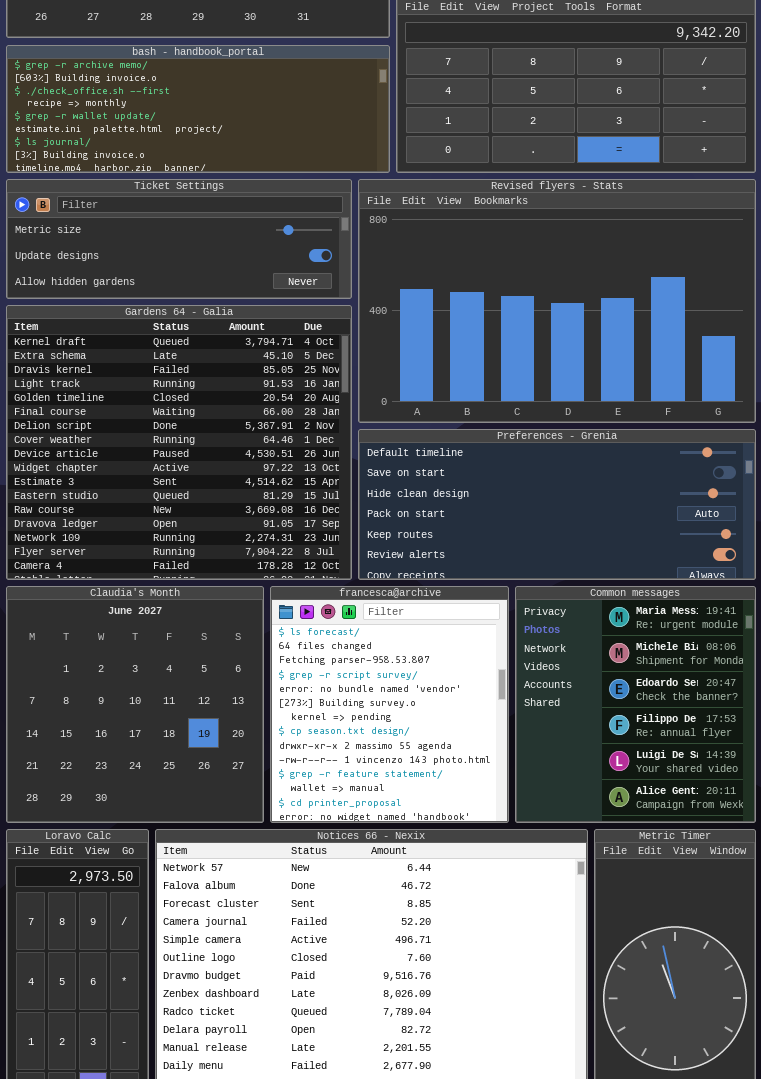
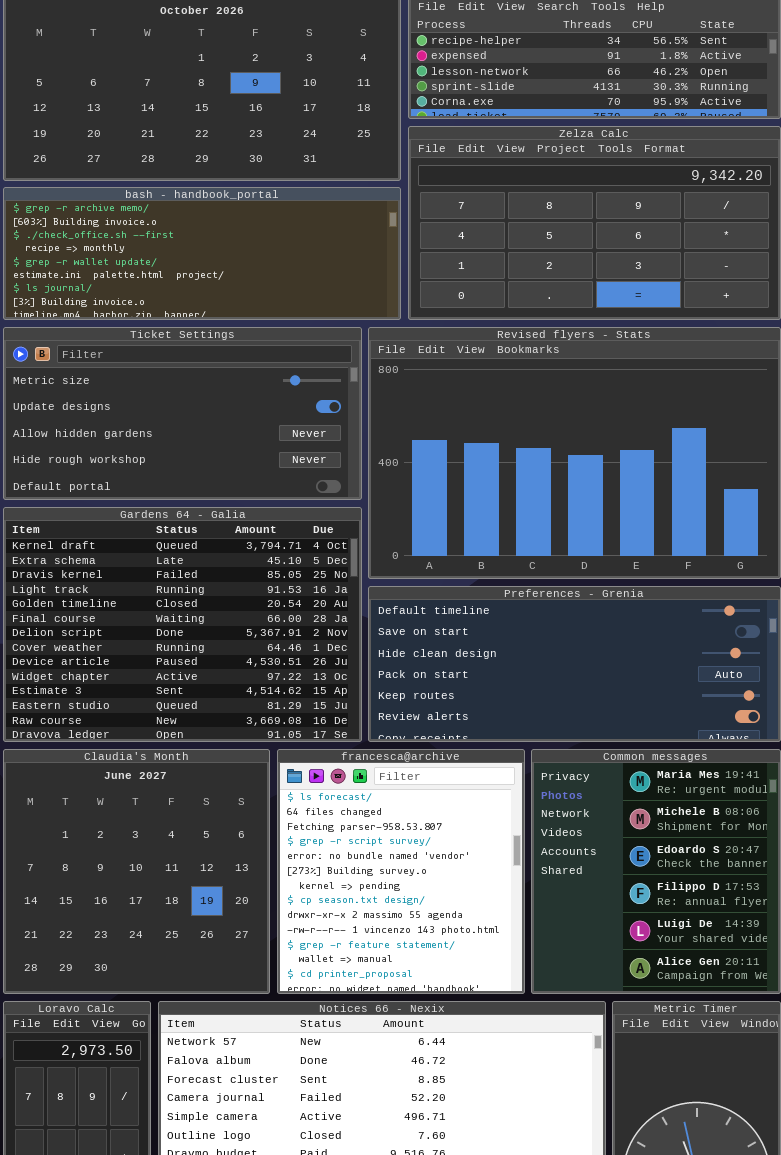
Ticket Settings: [6,179,352,299] -> [3,327,362,500], resized
Gardens 64 - Galia: [6,305,352,580] -> [3,507,362,742], resized

